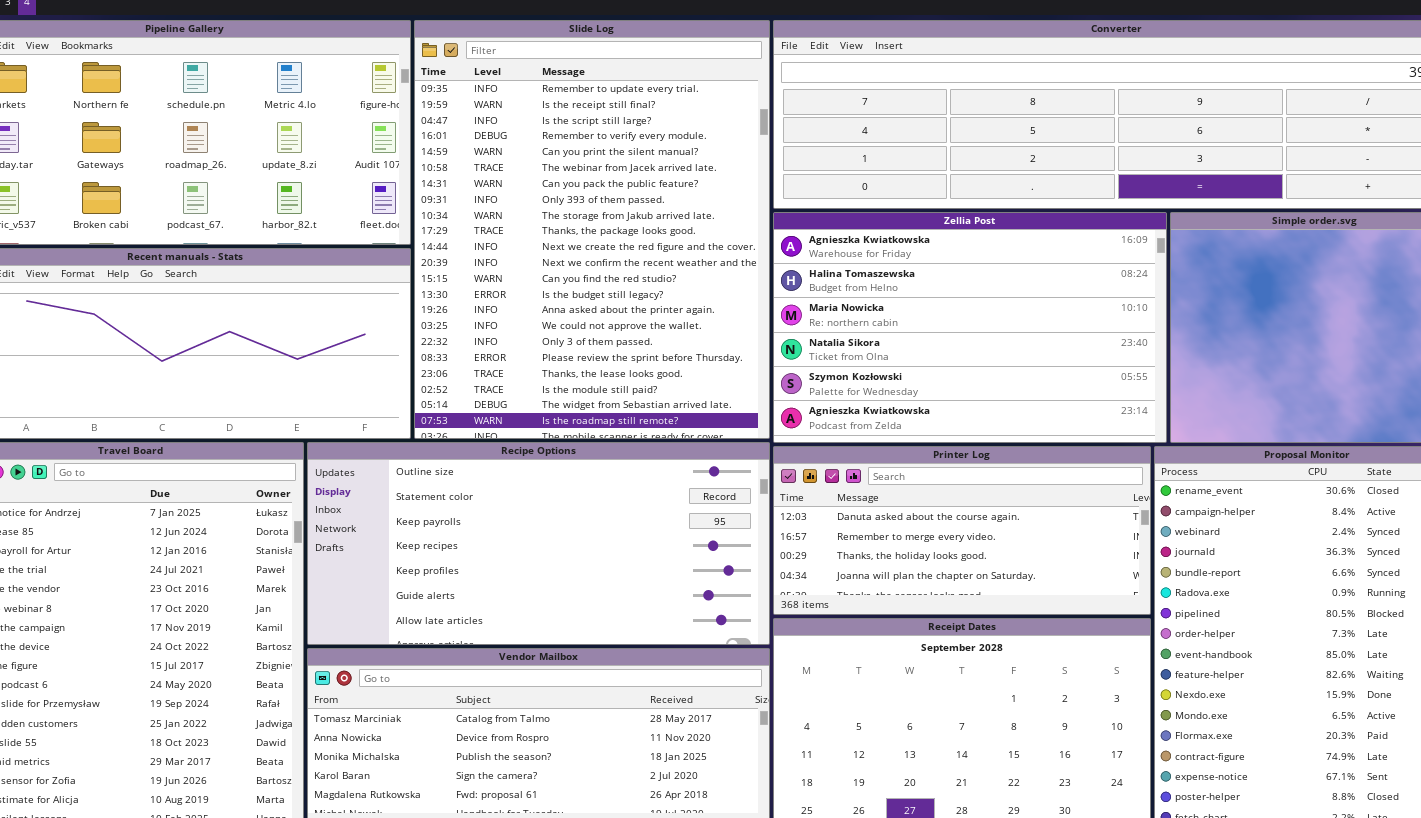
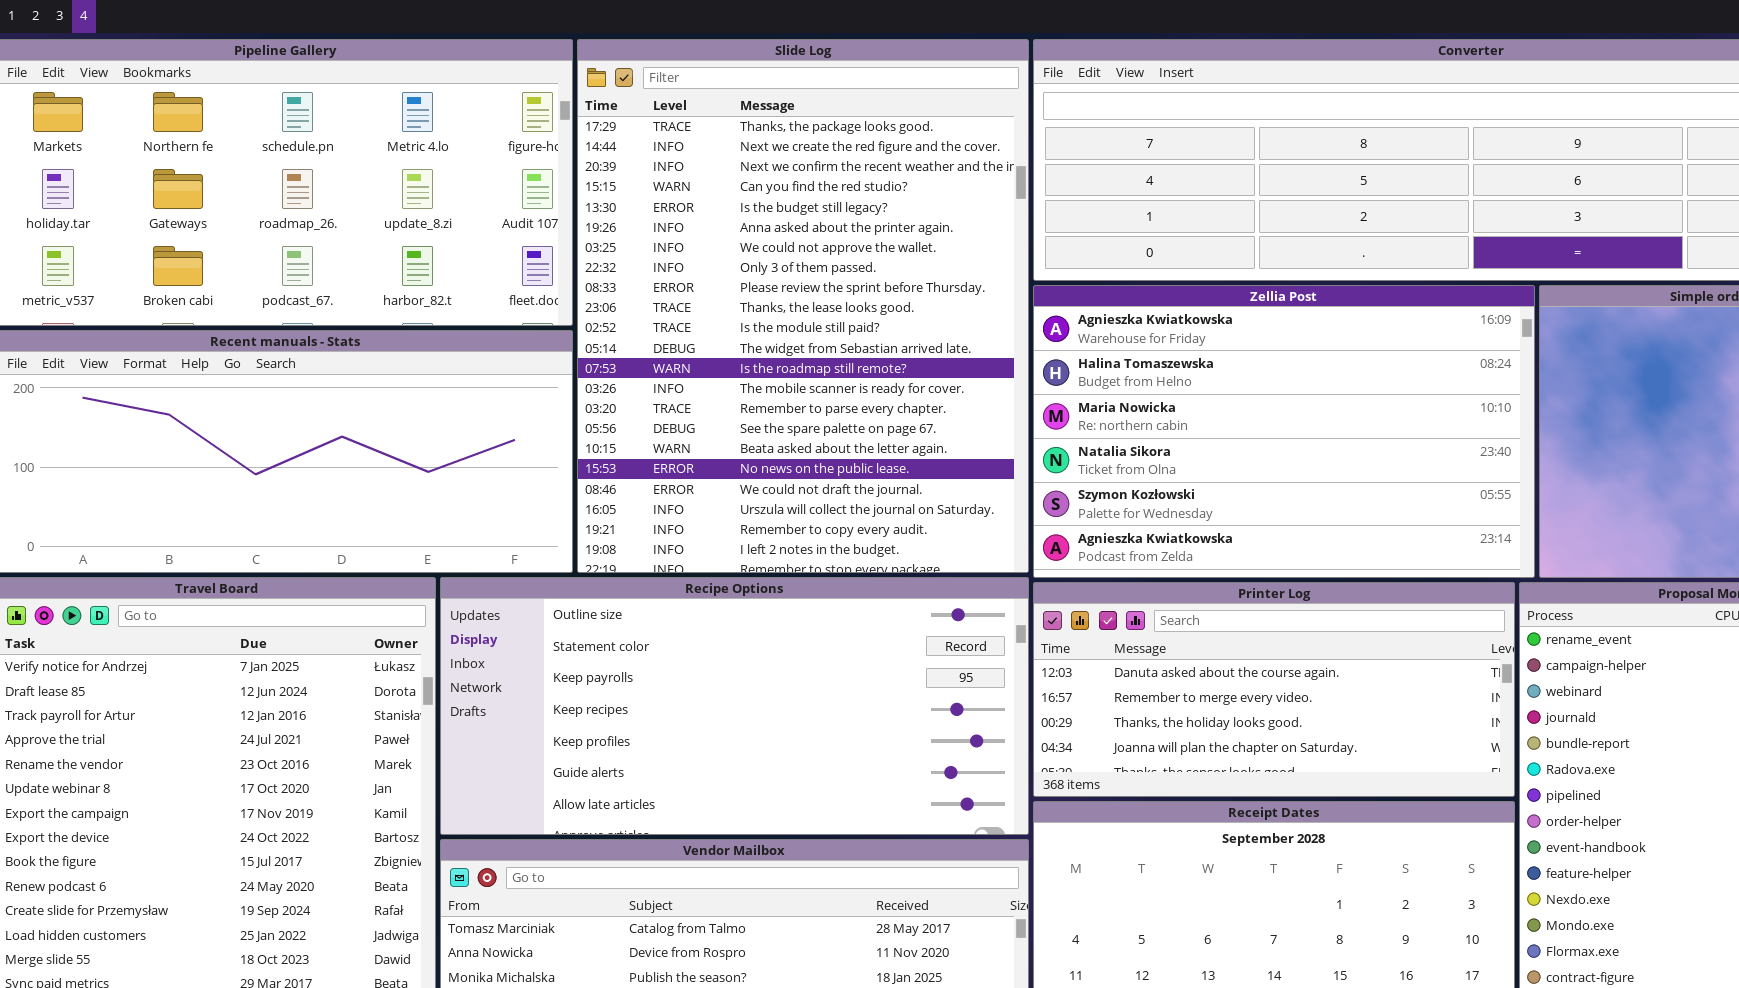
Slide Log: [414,20,770,439] -> [577,39,1029,573], scrolled down 9 rows

